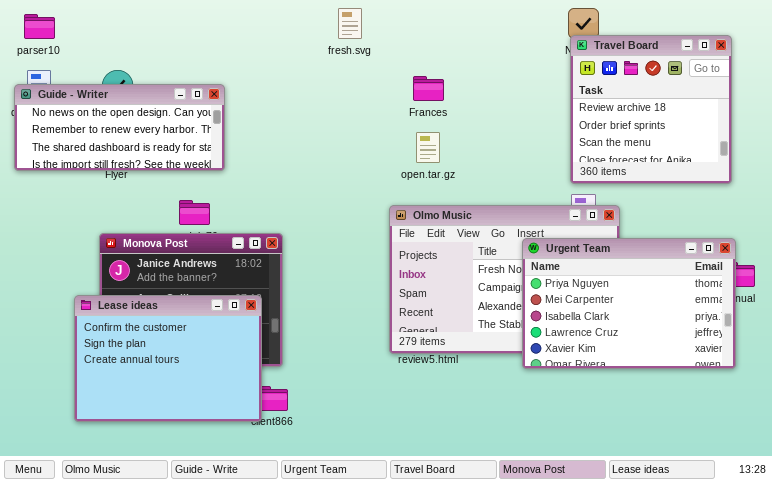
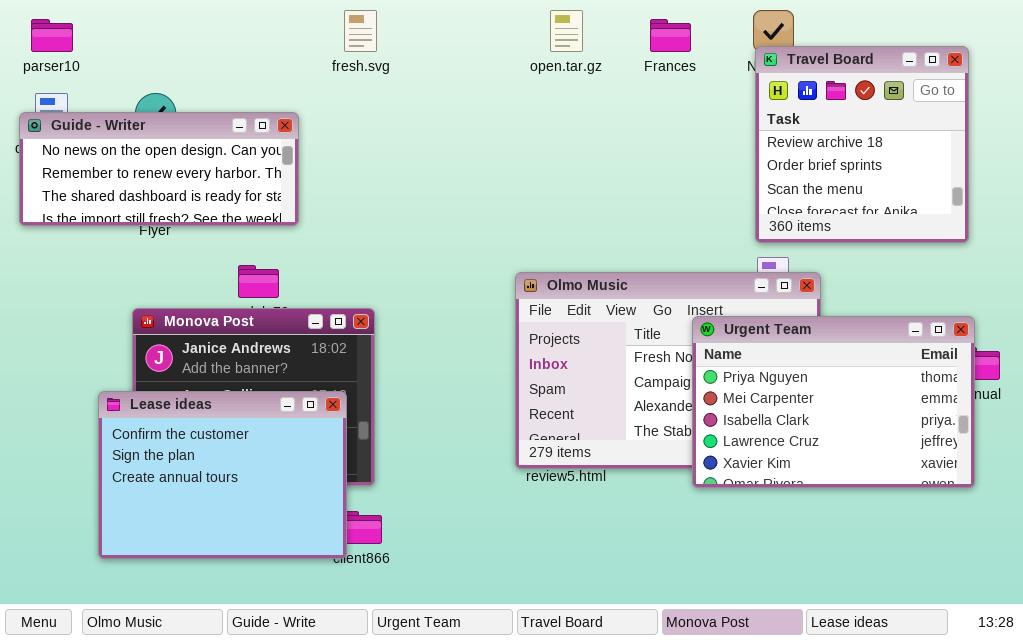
fresh.svg: [338,8,362,39] -> [344,10,377,52], moved
Frances: [413,76,444,101] -> [650,19,691,52], moved
open.tar.gz: [416,132,440,163] -> [550,10,583,52], moved

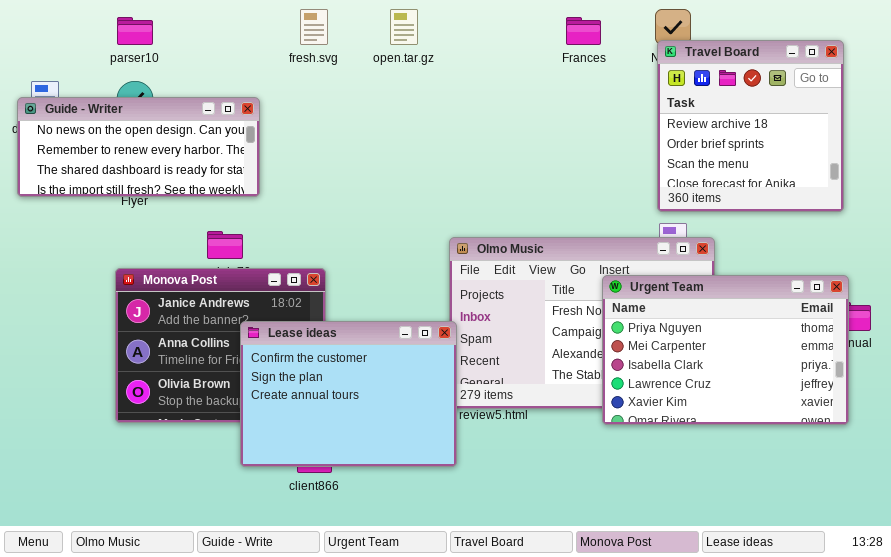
open.tar.gz: [550,10,583,52] -> [390,9,418,45], moved
parser10: [31,19,73,52] -> [117,17,153,45], moved
Lease ideas: [98,391,347,559] -> [240,321,457,467], moved

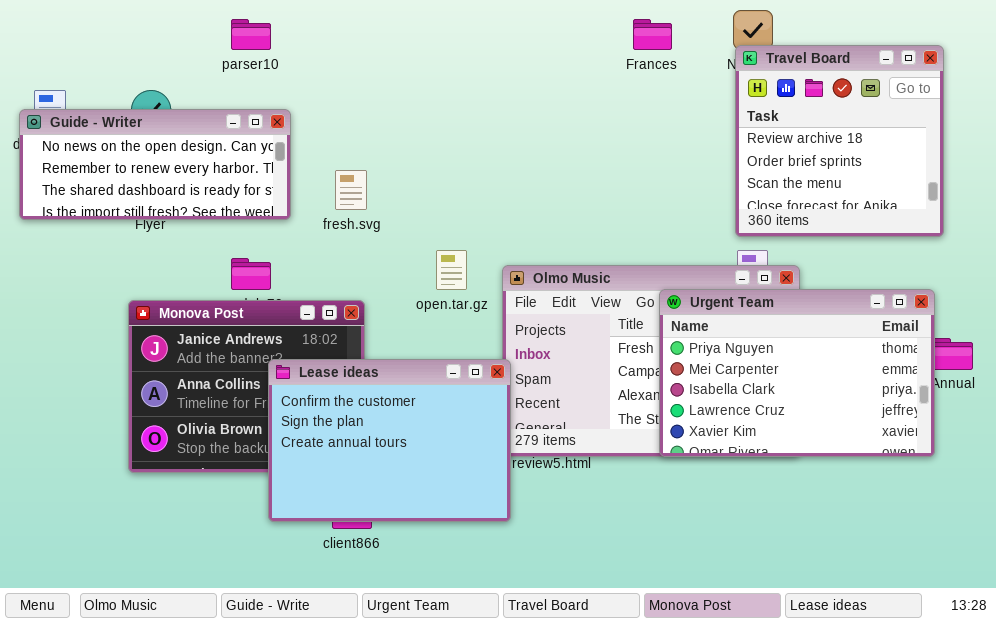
fresh.svg: [300,9,328,45] -> [335,170,367,210], moved
open.tar.gz: [390,9,418,45] -> [436,250,467,290], moved
parser10: [117,17,153,45] -> [231,19,271,50], moved
Urgent Team: [602,275,849,425] -> [659,289,935,457], moved

